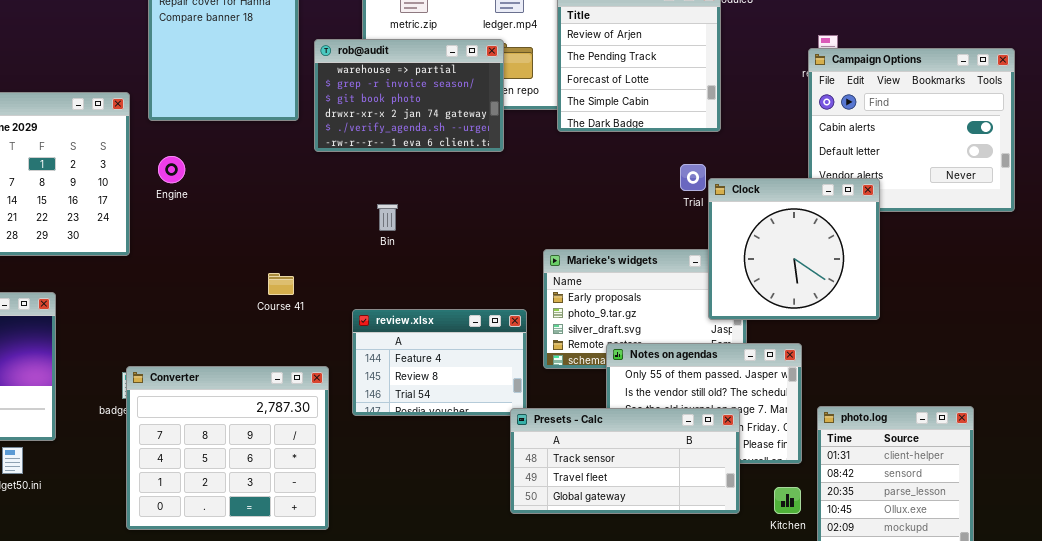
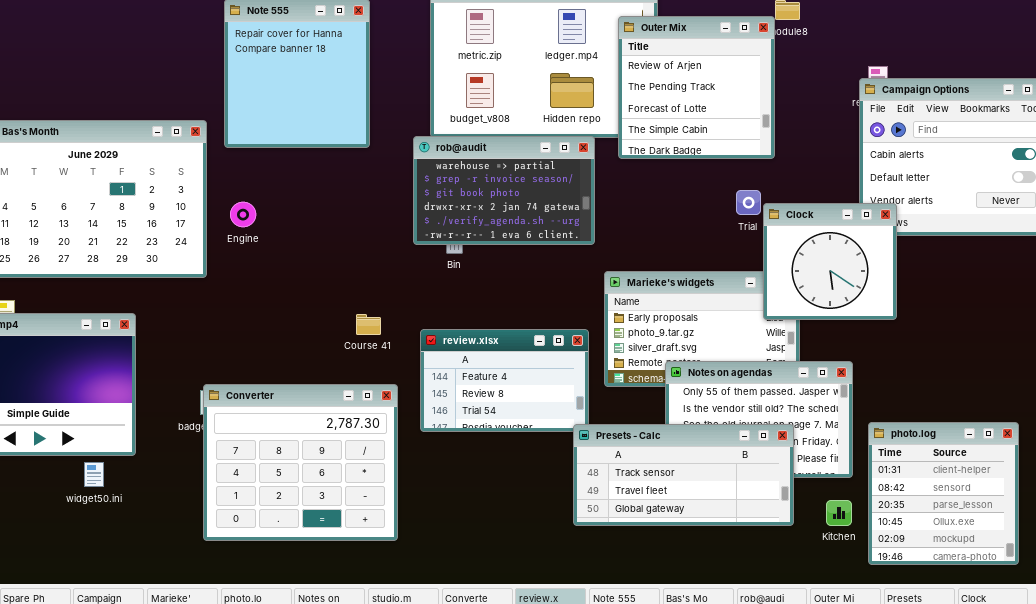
rob@audit: [314,39,504,152] -> [413,136,595,245], moved
Engine: [158,156,185,183] -> [230,202,256,227], moved
Clock: [708,178,880,320] -> [763,203,897,320], resized
Course 41: [268,273,294,295] -> [356,314,381,335], moved

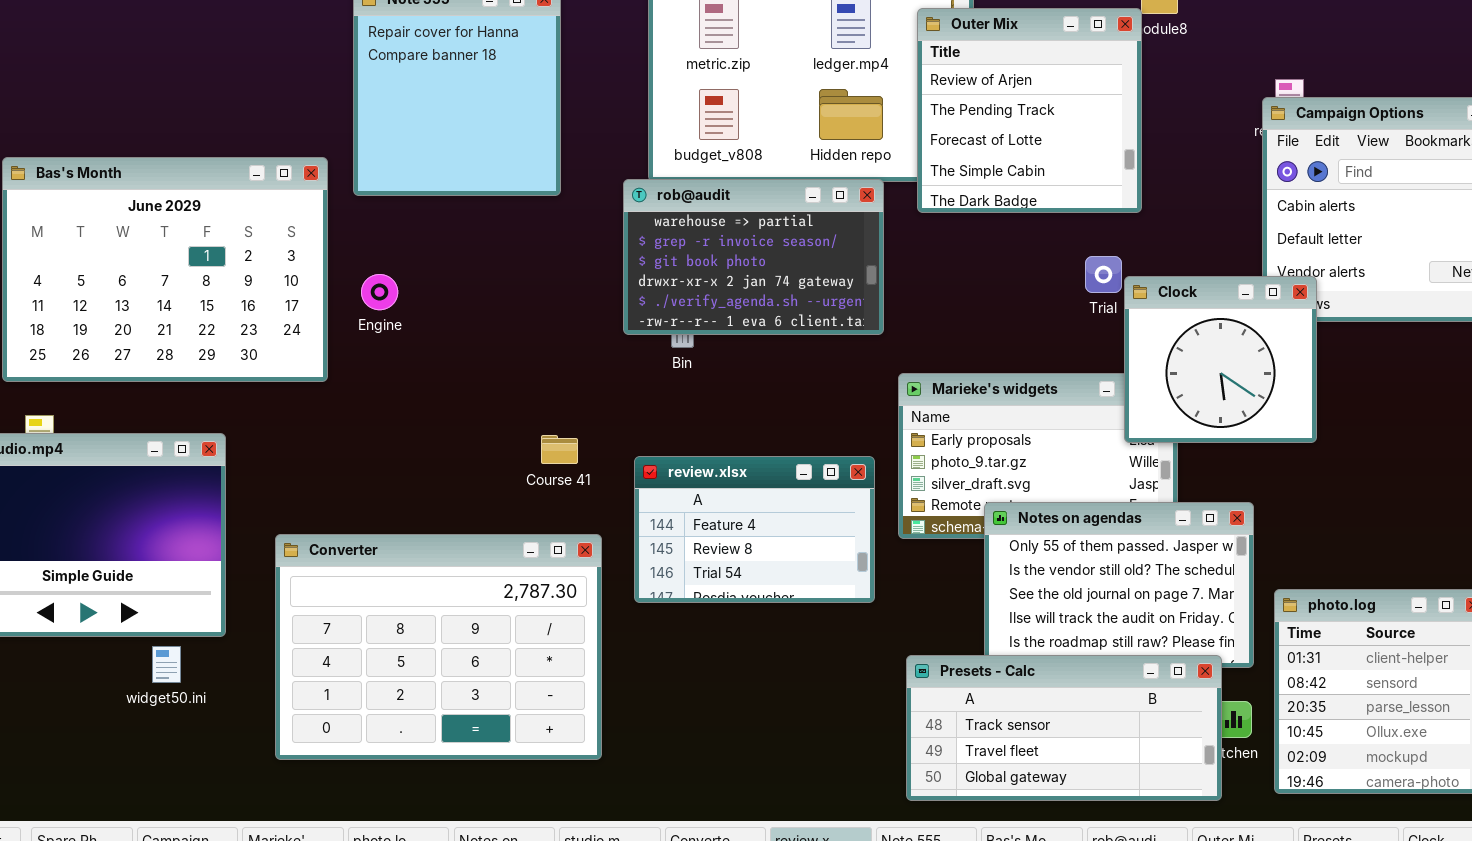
Converter: [203,384,398,541] -> [275,534,602,760], resized
Presets - Calc: [573,424,794,526] -> [906,655,1222,801], moved

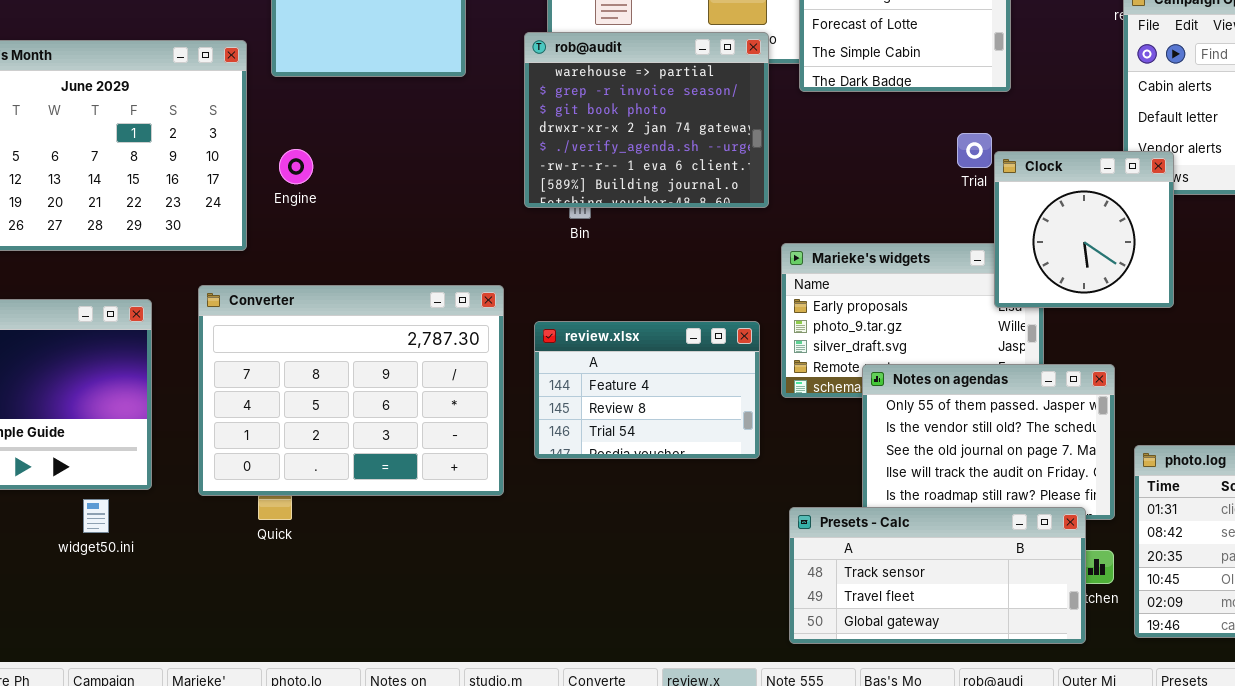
rob@audit: [623,179,884,335] -> [524,32,769,208], resized
Converter: [275,534,602,760] -> [198,285,504,496], moved

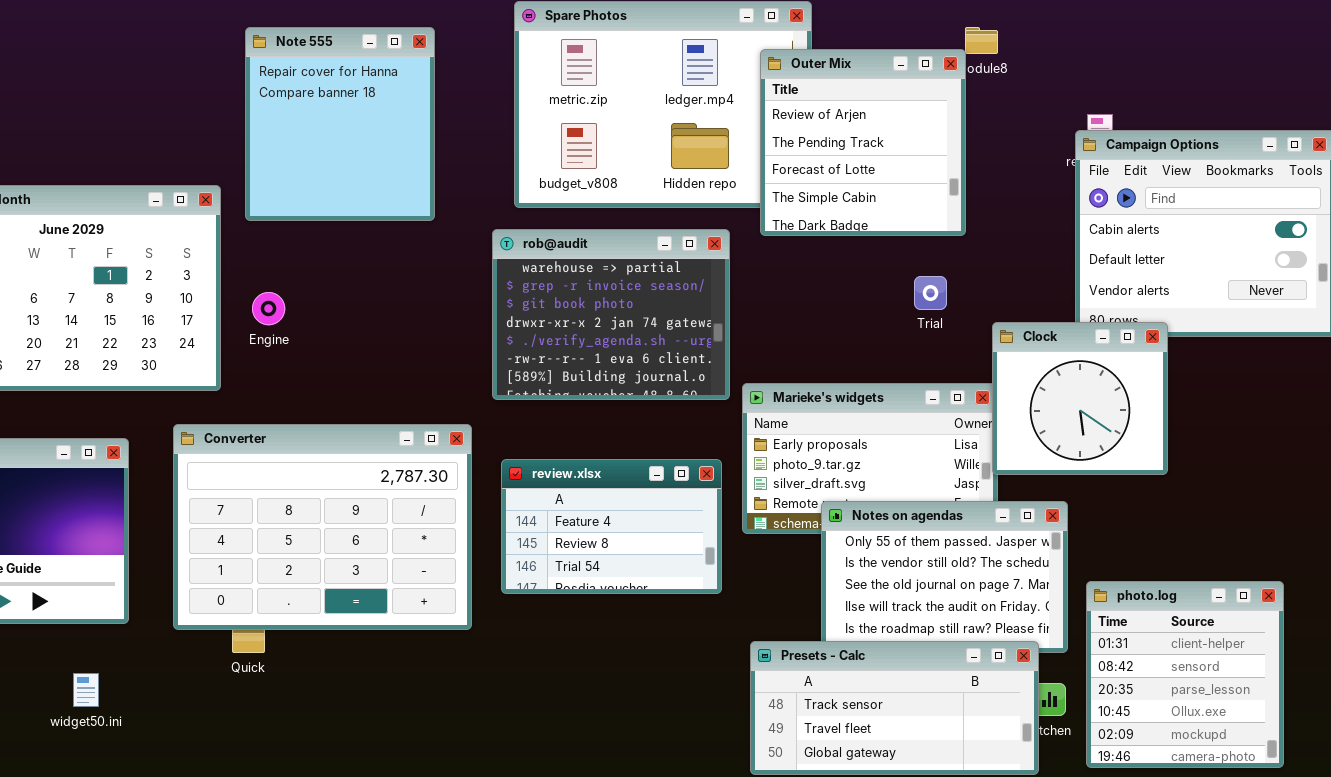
rob@audit: [524,32,769,208] -> [492,229,730,400], moved
Clock: [994,151,1174,308] -> [992,322,1168,475], moved
widget50.ini: [83,499,109,533] -> [73,673,99,707], moved

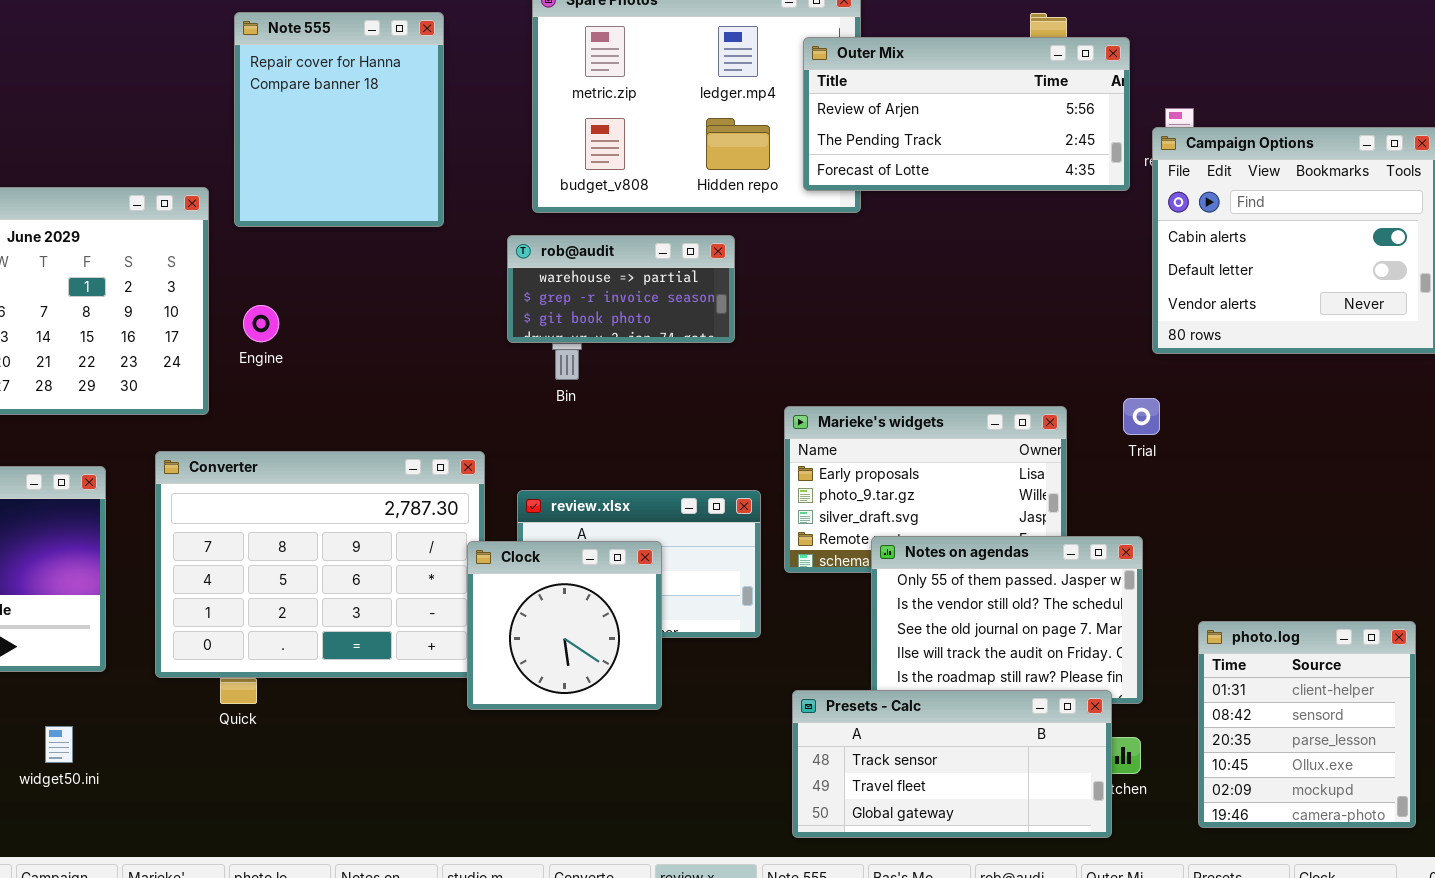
Outer Mix: [760,49,966,236] -> [803,37,1130,191], resized
rob@audit: [492,229,730,400] -> [507,235,735,343], resized
Trial: [914,276,947,310] -> [1123,398,1160,435], moved
Clock: [992,322,1168,475] -> [467,541,662,710], moved
photo.log: [1086,581,1284,768] -> [1198,621,1416,828], moved

